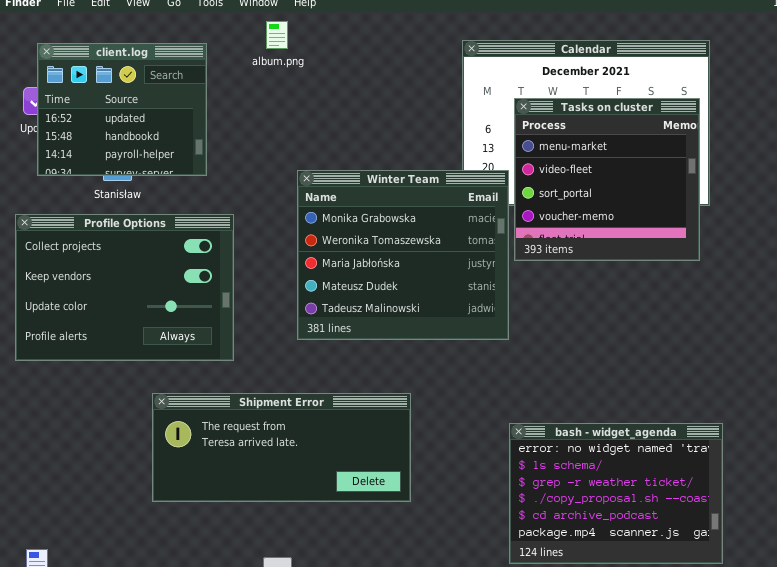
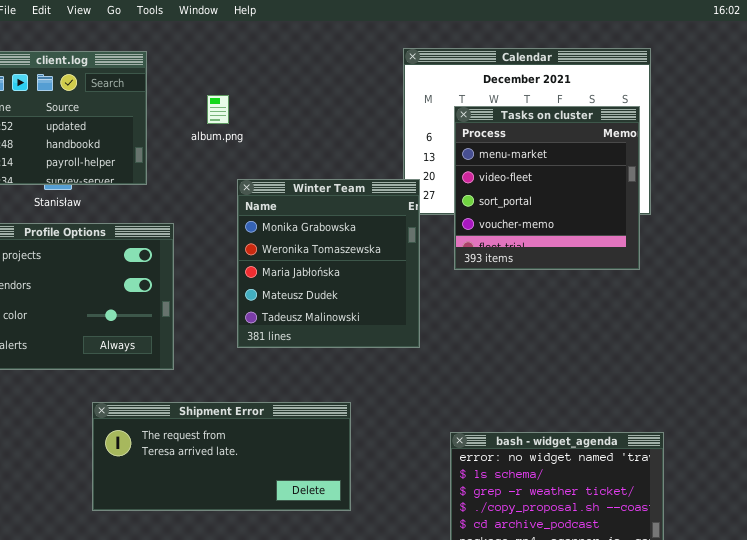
album.png: [266,21,288,49] -> [207,95,229,124], moved
Winter Team: [297,170,509,340] -> [237,179,420,348], resized

